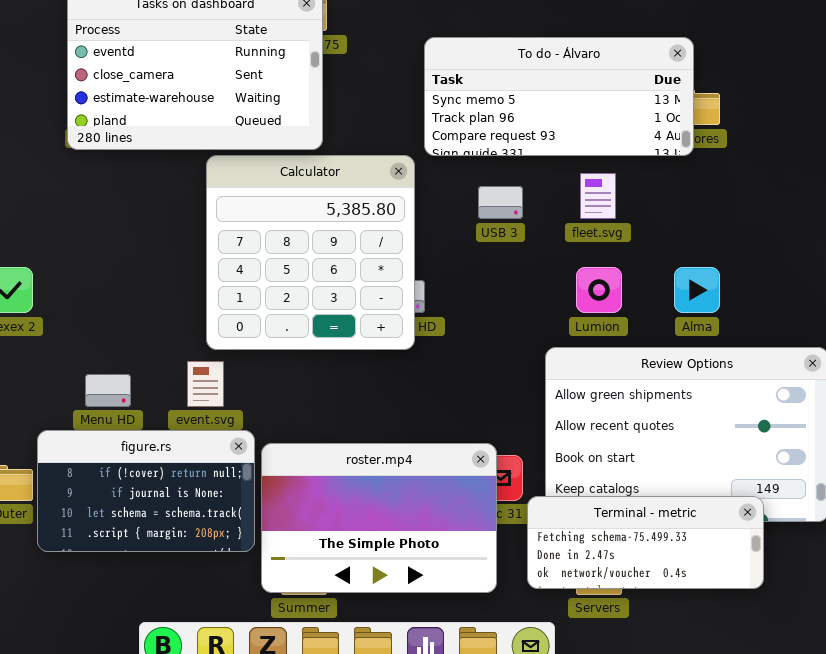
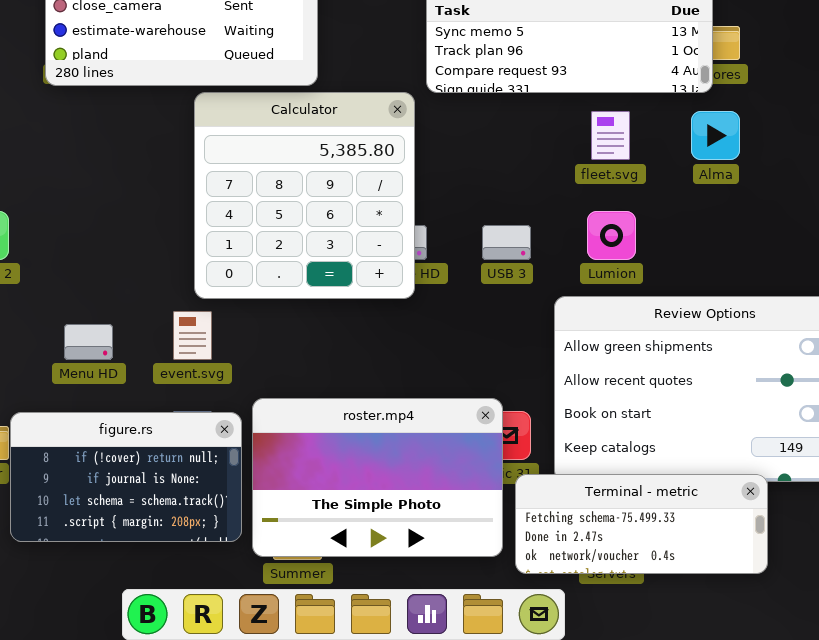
USB 3: [478,186,523,219] -> [482,225,531,260], moved
Alma: [674,267,720,313] -> [691,111,740,160], moved
figure.rs: [37,430,255,552] -> [10,412,242,542], moved
Terminal - metric: [527,496,764,589] -> [515,474,768,574], moved

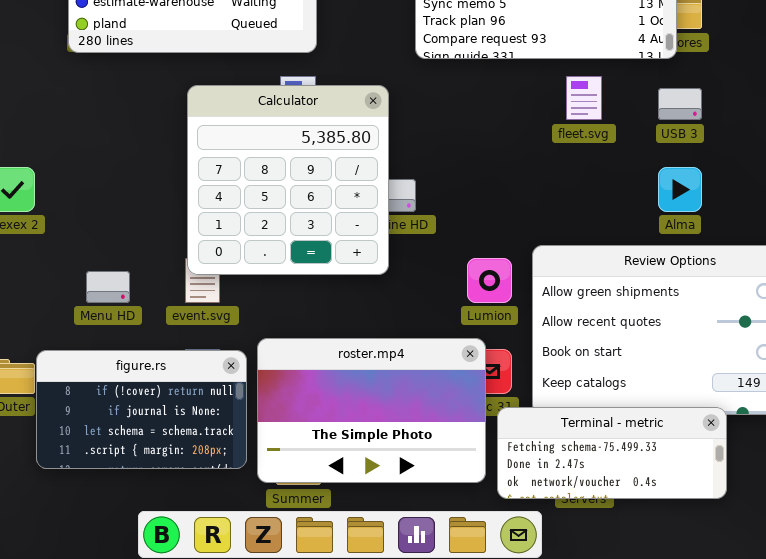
Calculator: [194,92,415,299] -> [187,85,389,275], moved
Alma: [691,111,740,160] -> [658,167,702,212], moved
Lumion: [587,211,636,260] -> [467,258,512,303], moved
USB 3: [482,225,531,260] -> [658,88,702,120], moved

